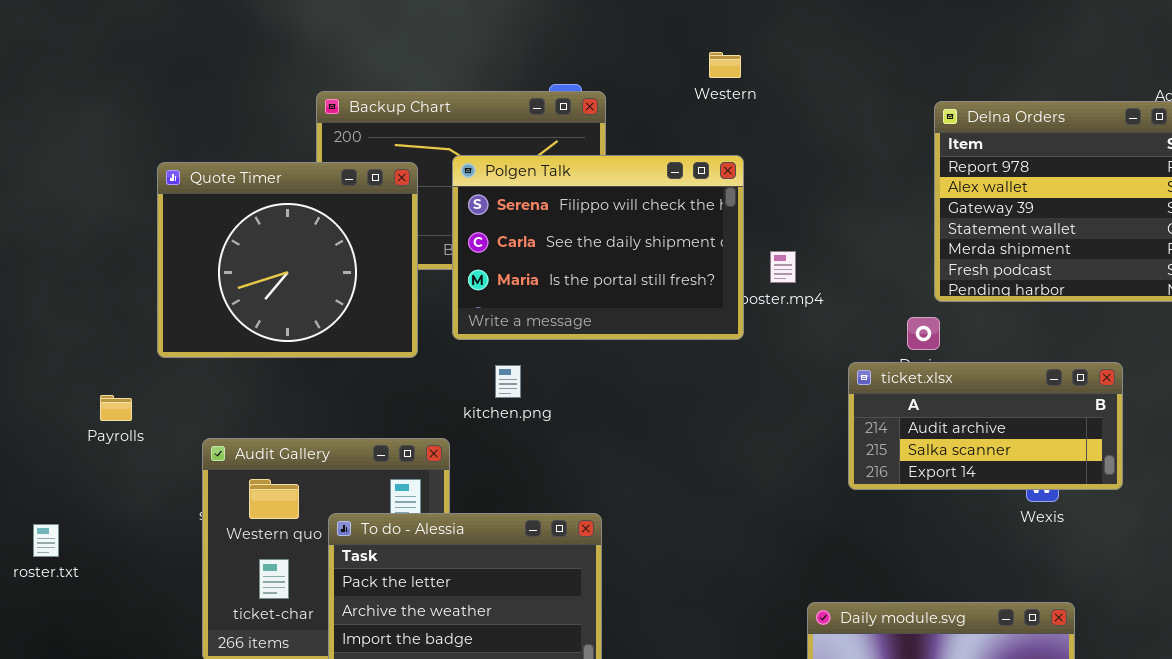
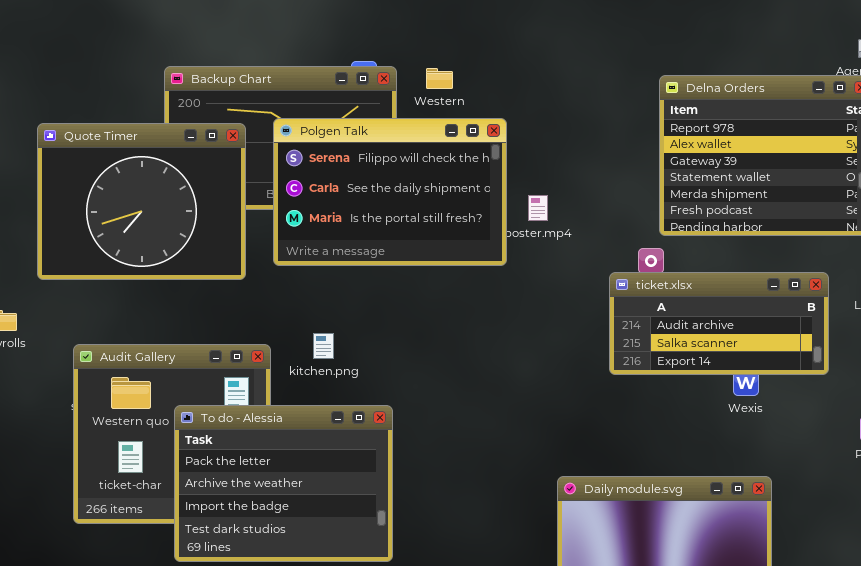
Western: [709,52,741,78] -> [426,68,453,89], moved
ticket.xlsx: [848,362,1123,490] -> [609,272,829,375], moved
kitchen.png: [495,365,521,398] -> [313,333,334,359], moved

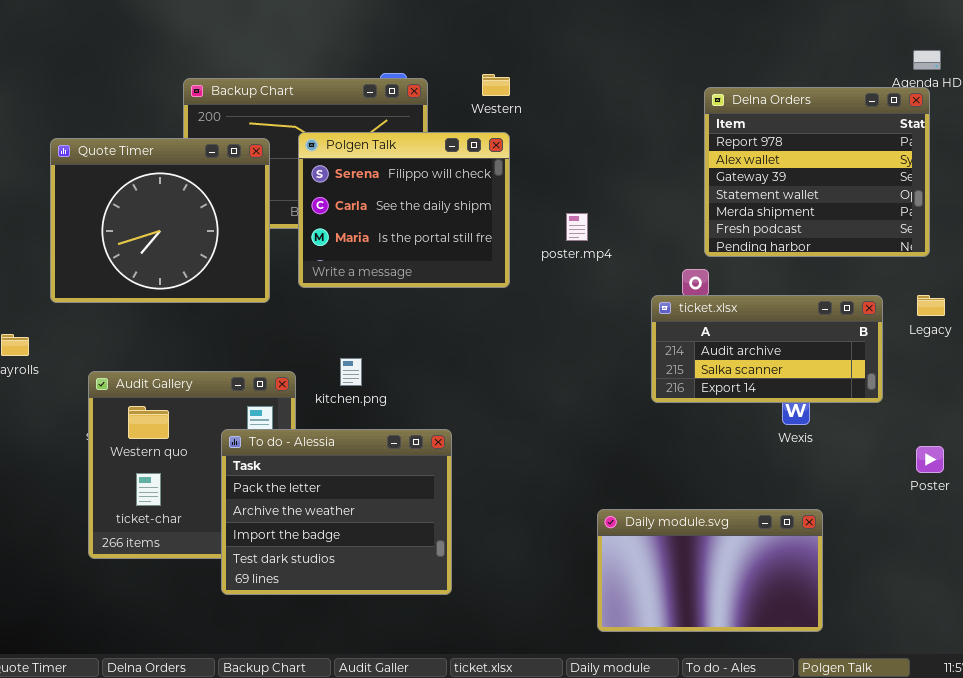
Western: [426,68,453,89] -> [482,74,510,96], moved
Polgen Talk: [273,118,507,266] -> [298,132,510,288], resized
To do - Alessia: [174,405,393,562] -> [221,429,452,595], moved

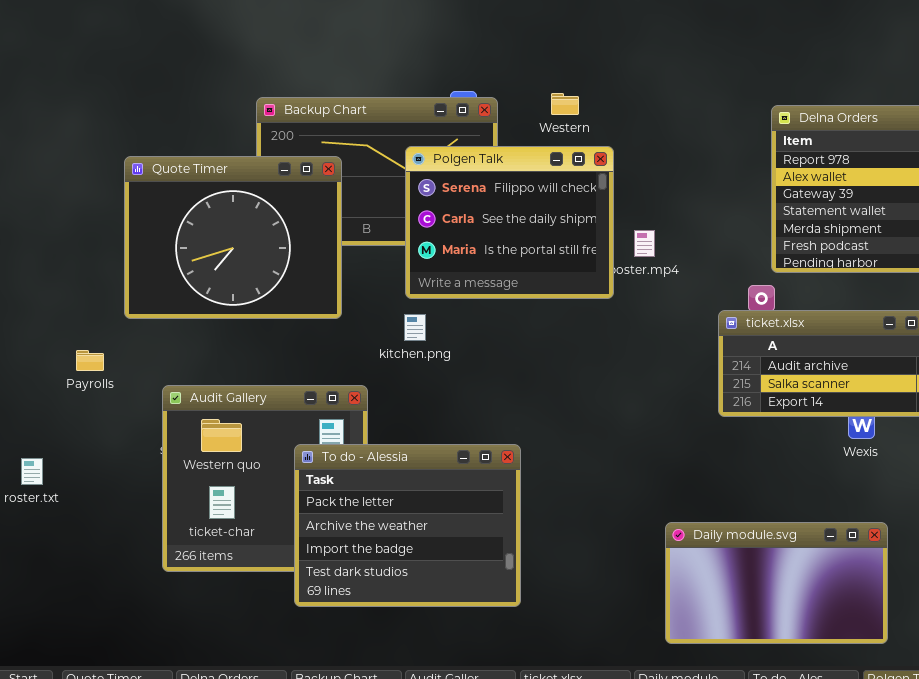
Polgen Talk: [298,132,510,288] -> [405,146,614,299], moved
kitchen.png: [340,358,362,386] -> [404,314,426,341], moved

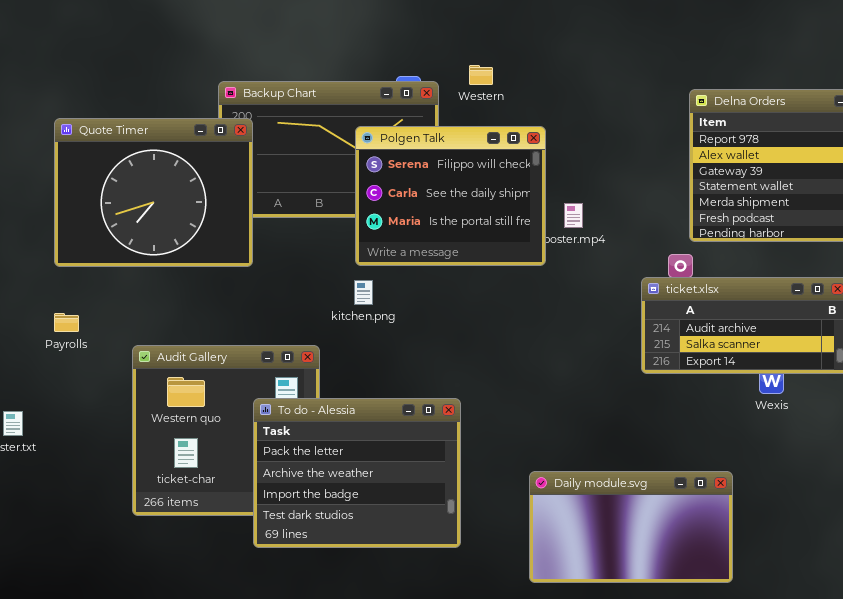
Western: [551,93,579,115] -> [469,65,493,85], moved
Quote Timer: [124,156,342,319] -> [54,118,253,267], moved
Daily module.svg: [665,522,888,644] -> [529,471,733,583], moved

